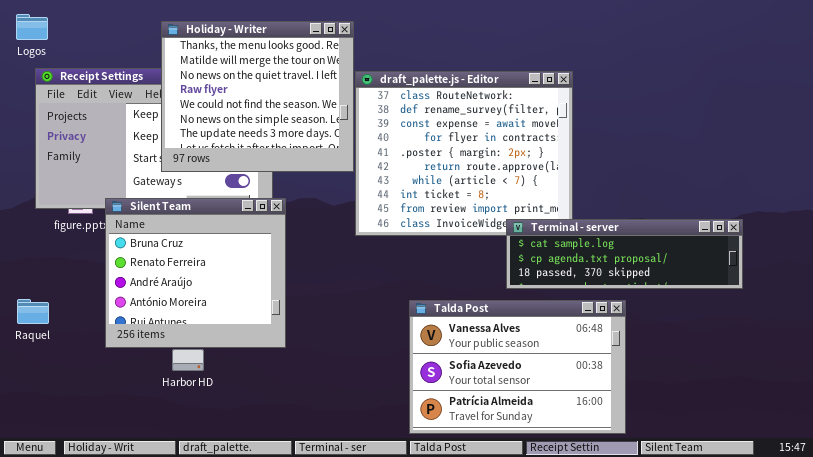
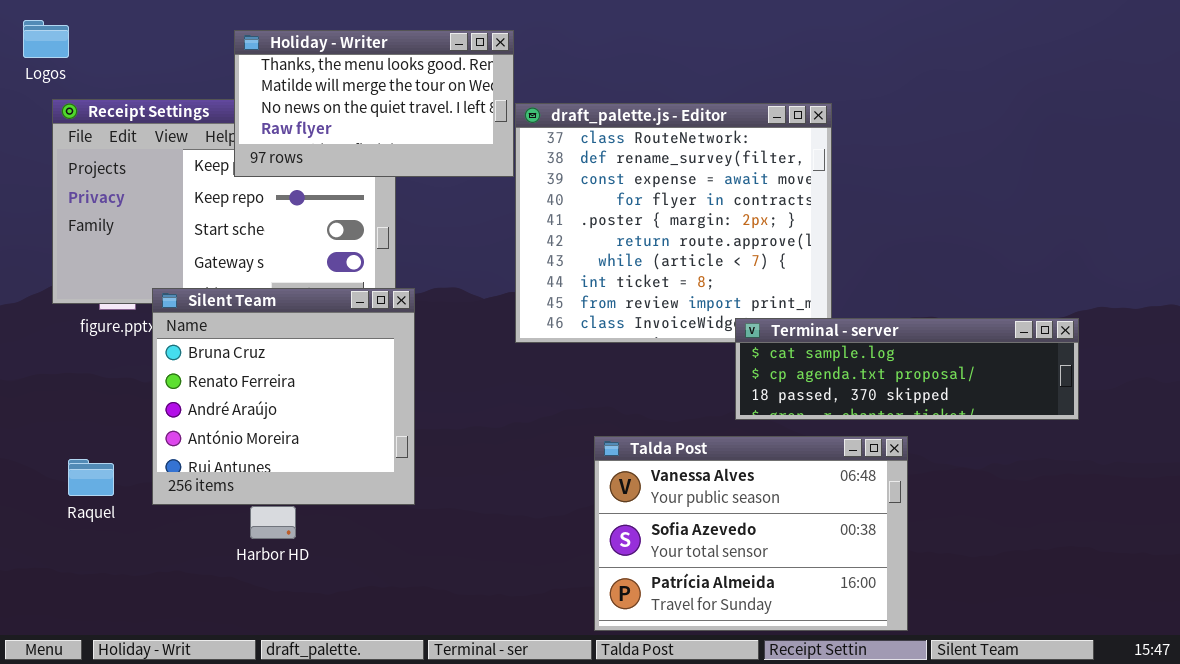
Holiday - Writer: [161,21,354,172] -> [234,30,514,177], resized
Raquel: [17,299,49,324] -> [68,459,114,496], moved

